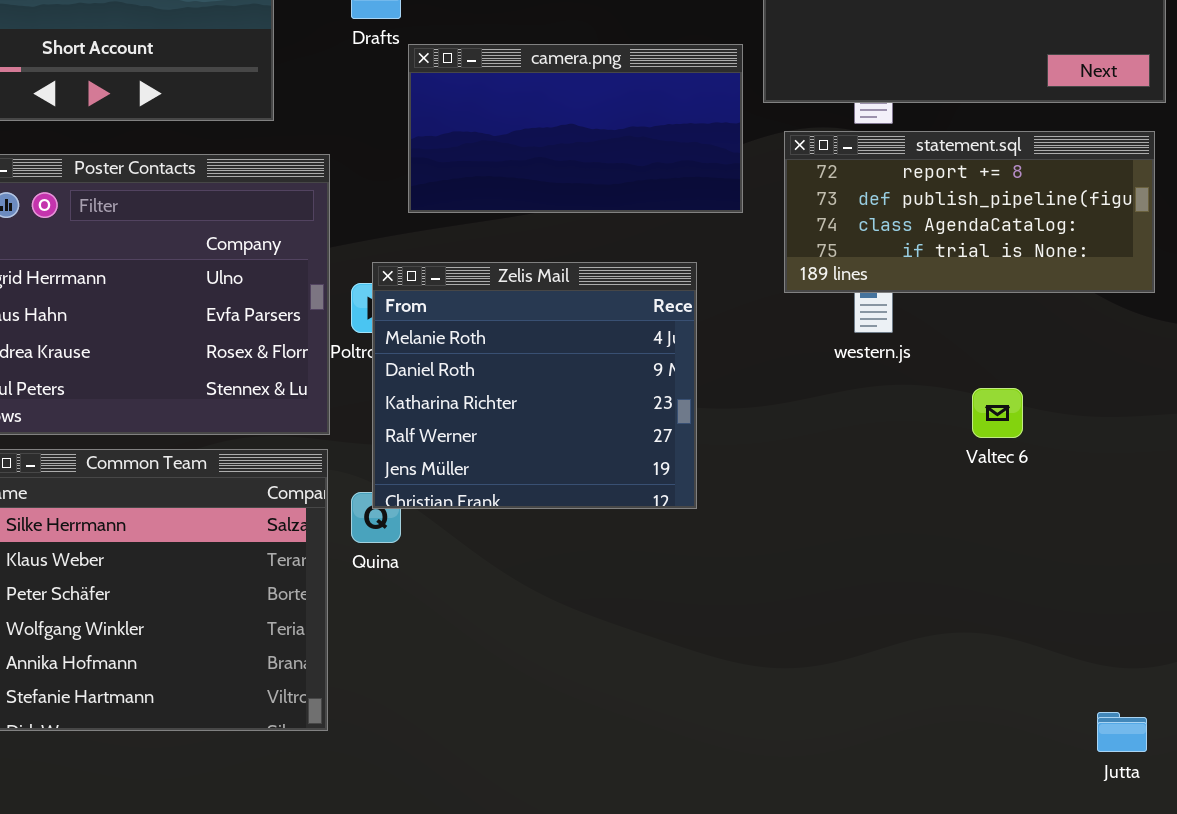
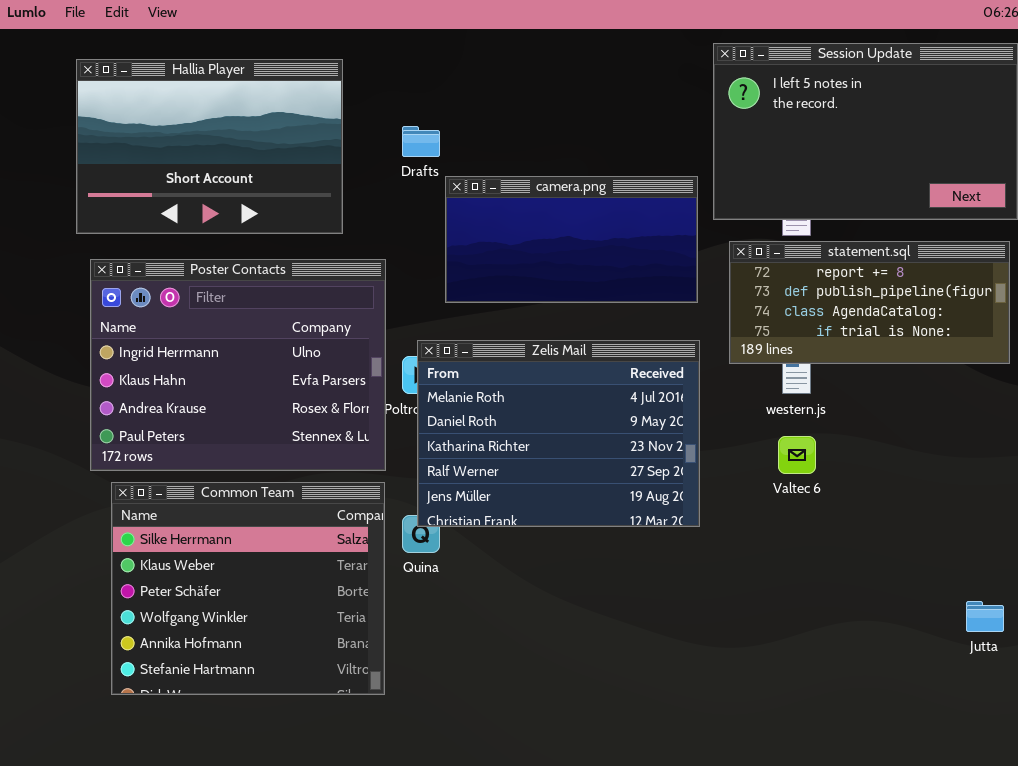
Zelis Mail: [372,262,697,509] -> [417,340,700,527], resized
Valtec 6: [972,388,1023,438] -> [778,436,816,474], moved
Jutta: [1097,712,1147,752] -> [966,601,1004,632], moved

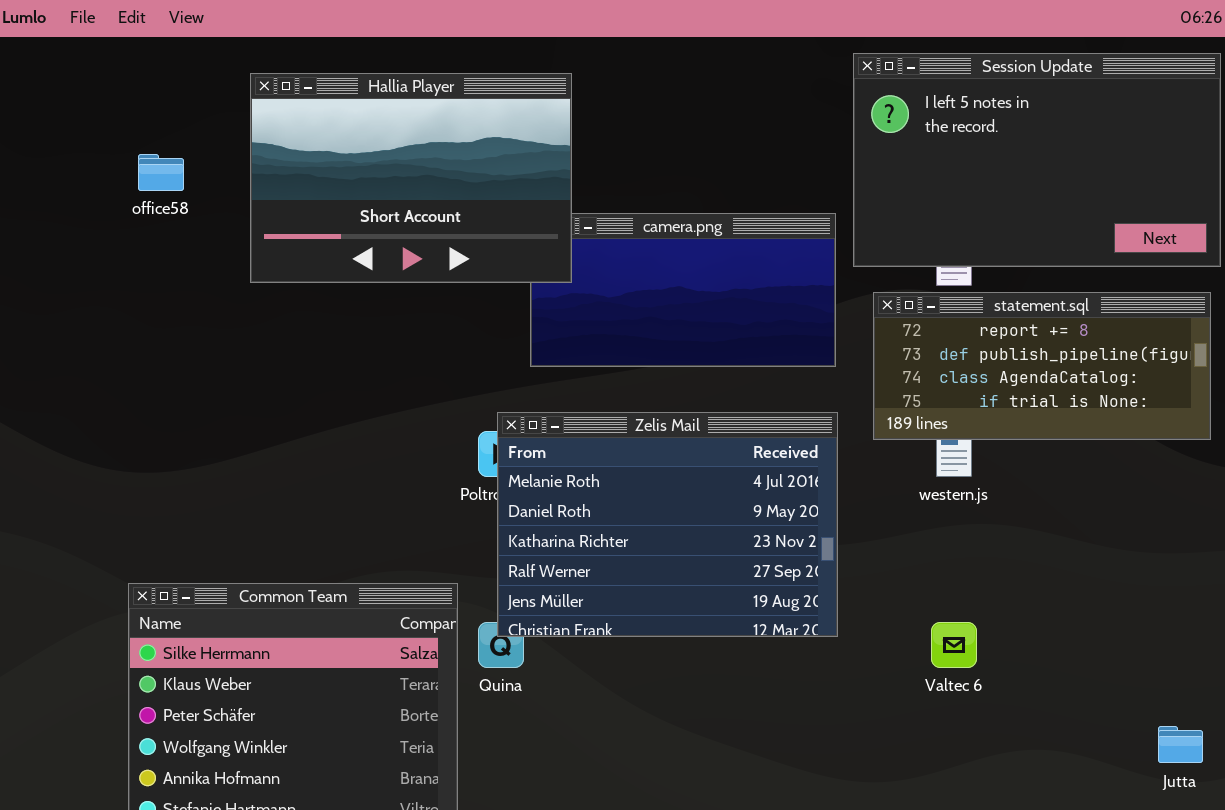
Hallia Player: [76,59,343,234] -> [250,73,572,283], moved
Poster Contacts: [90,259,386,471] -> none, closed
Valtec 6: [778,436,816,474] -> [931,622,977,668], moved

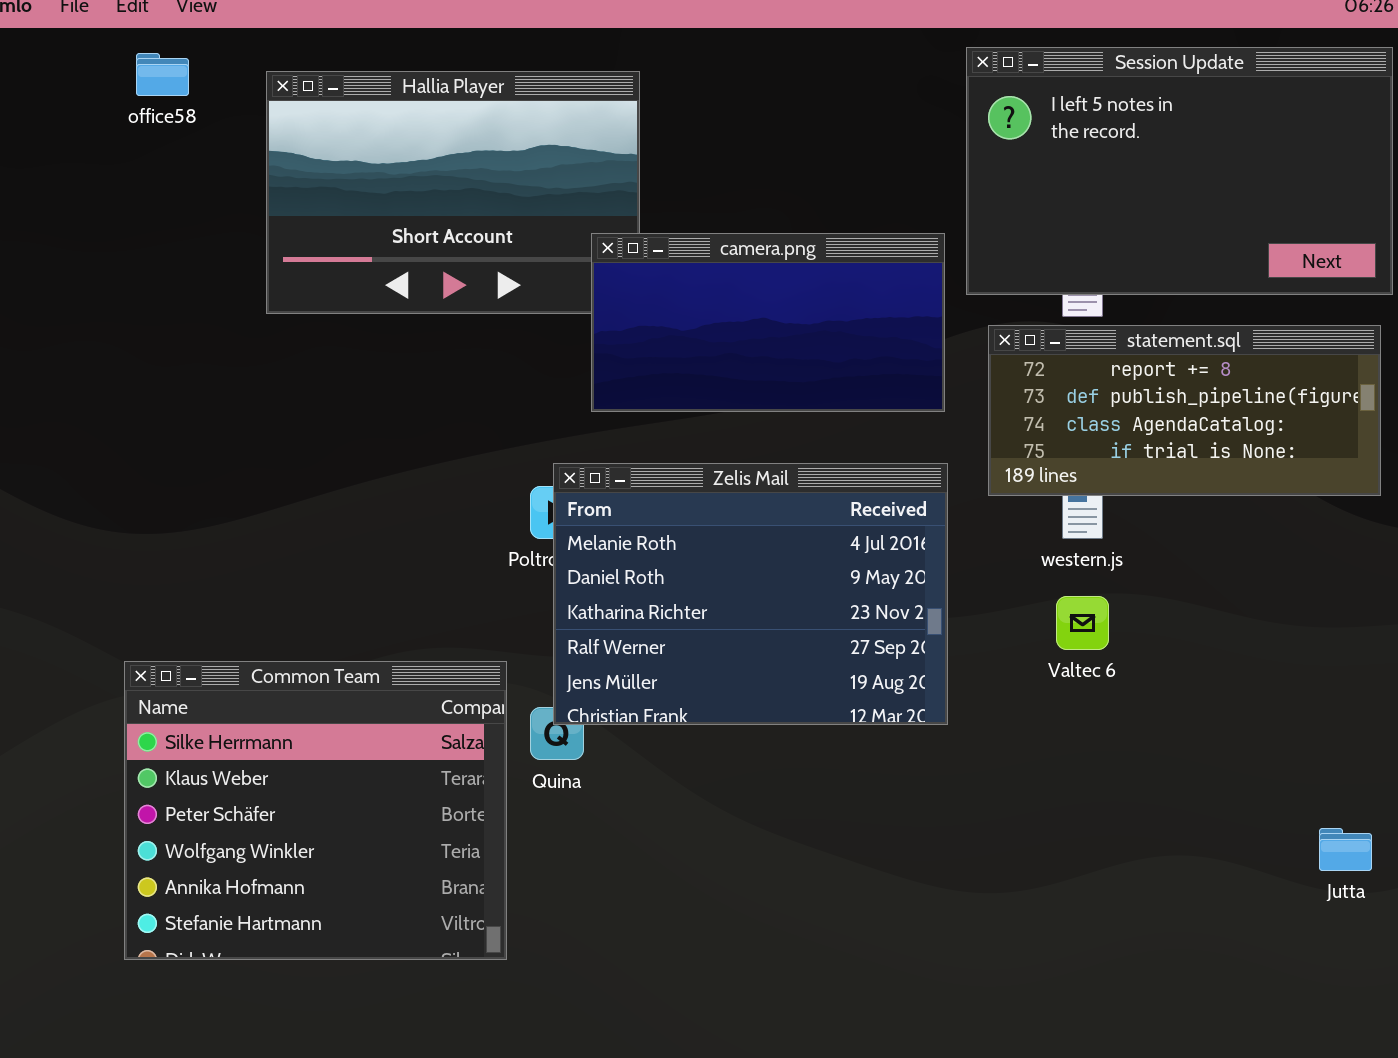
office58: [138,154,184,191] -> [136,53,189,96], moved
camera.png: [530,213,836,367] -> [591,233,945,412], raised
Valtec 6: [931,622,977,668] -> [1056,596,1109,650], moved

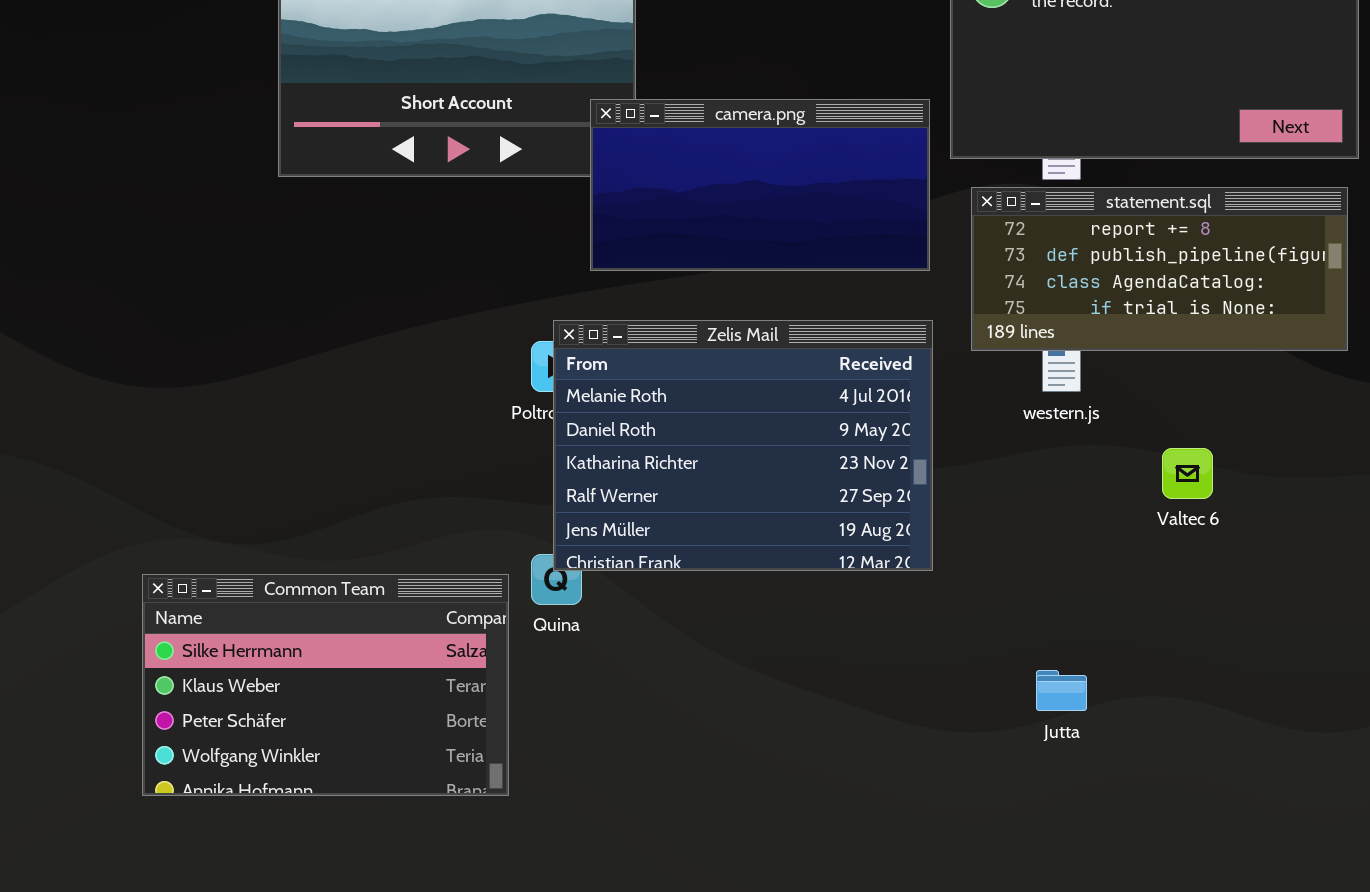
Valtec 6: [1056,596,1109,650] -> [1162,448,1213,499], moved
Common Team: [124,661,507,960] -> [142,574,509,796], resized
Jutta: [1319,828,1372,871] -> [1036,670,1087,711], moved

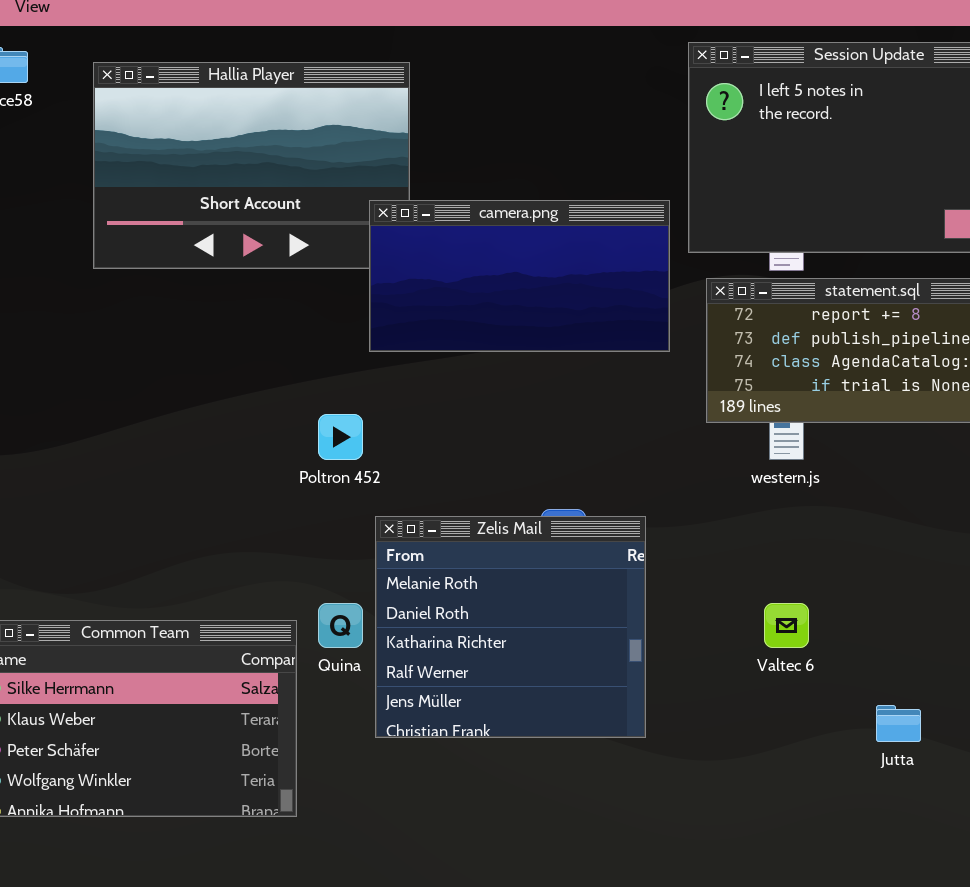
Zelis Mail: [553,320,933,571] -> [375,516,646,738], moved, resized
Valtec 6: [1162,448,1213,499] -> [764,603,809,648], moved
Jutta: [1036,670,1087,711] -> [876,705,921,742], moved

